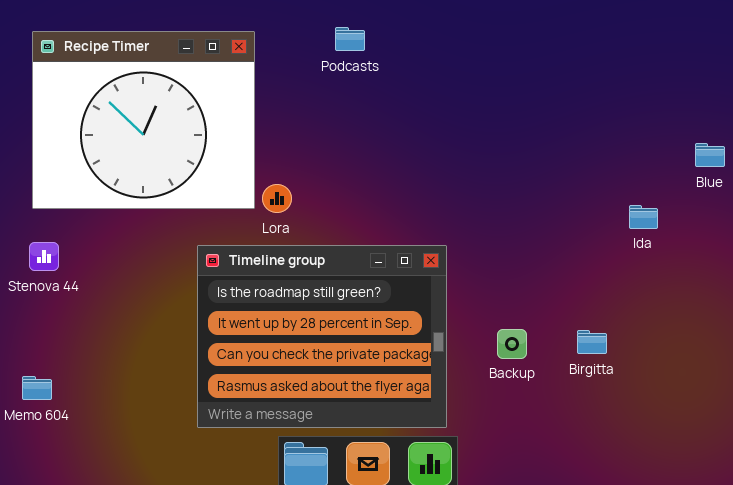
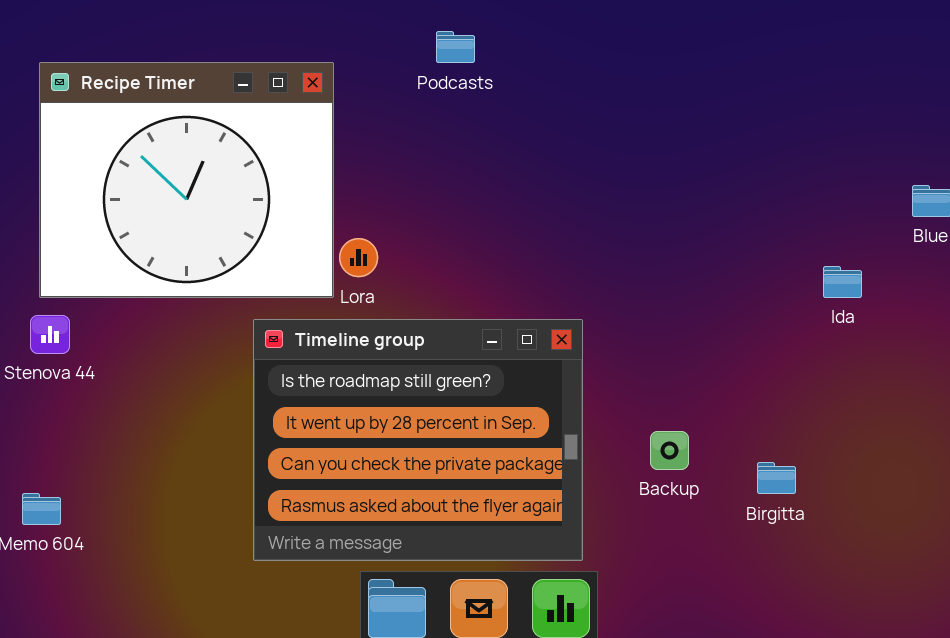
Recipe Timer: [32,31,255,209] -> [39,62,334,298], moved
Birgitta: [577,330,607,354] -> [757,462,796,494], moved

